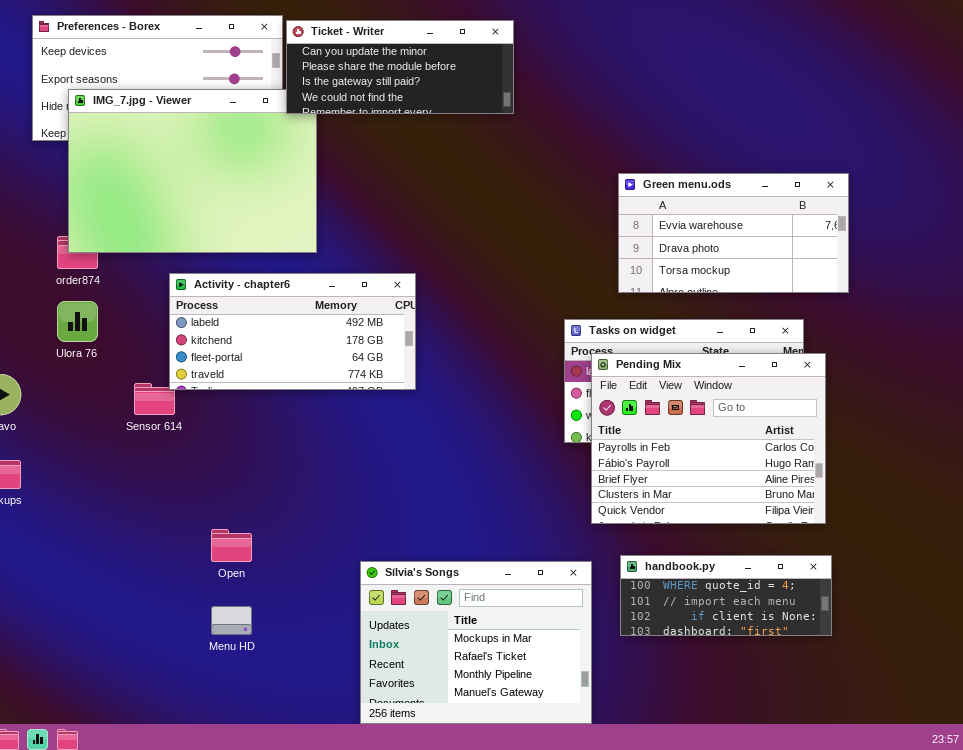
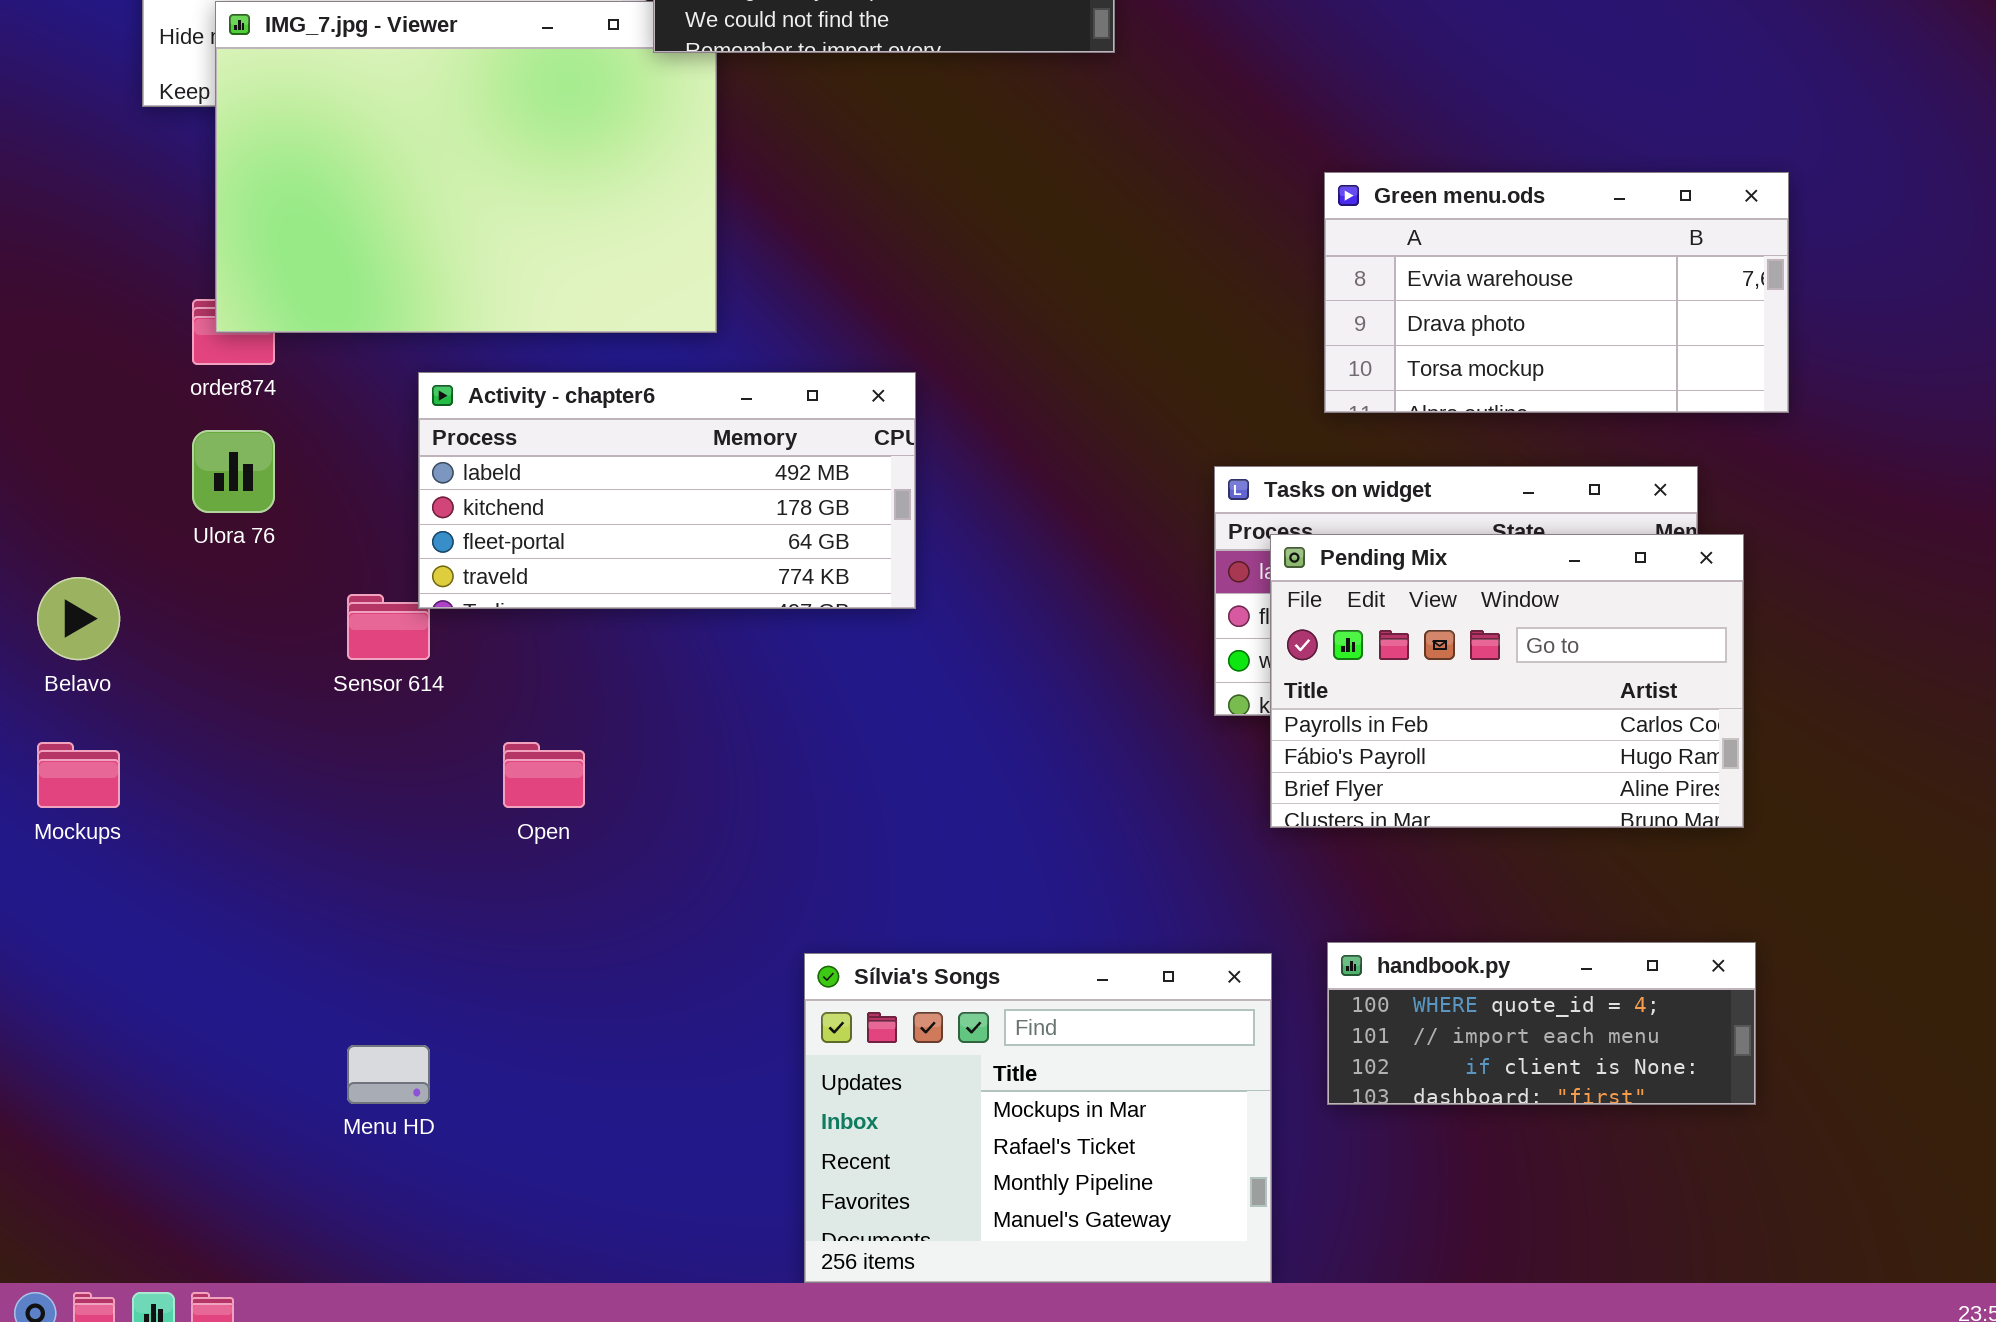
Pending Mix: [591,353,826,524] -> [1270,534,1744,828], resized
Open: [211,529,252,562] -> [503,742,585,808], moved
Menu HD: [211,606,252,635] -> [347,1045,430,1104], moved

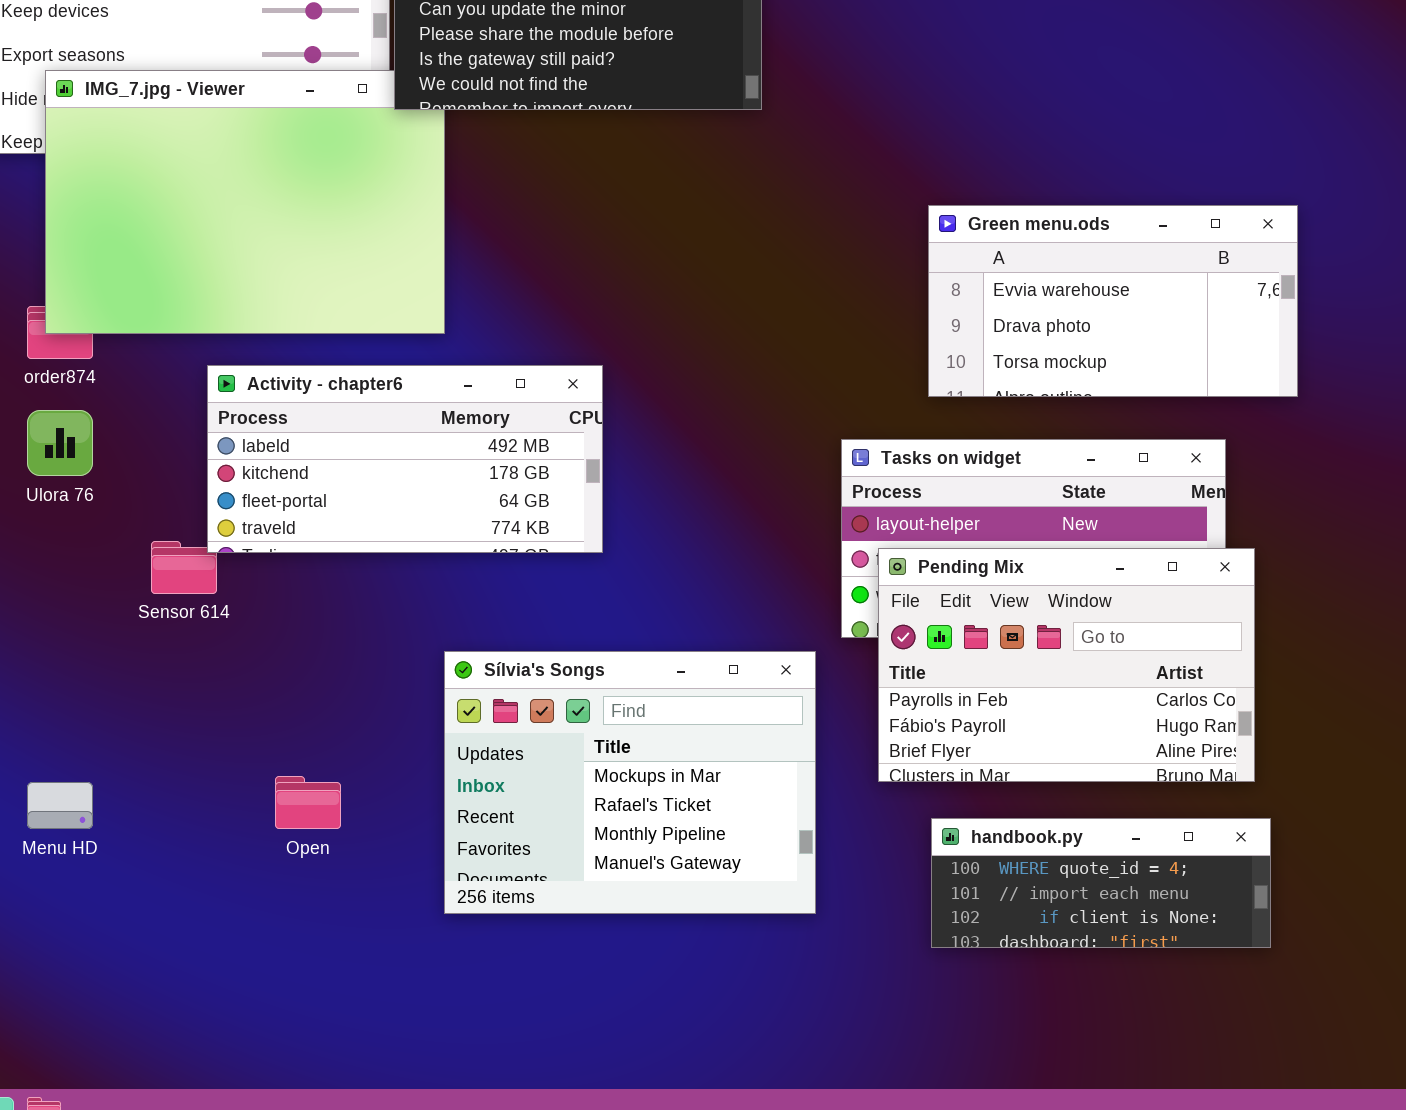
Pending Mix: [1270,534,1744,828] -> [878,548,1255,782], moved
Open: [503,742,585,808] -> [275,776,341,829], moved
Sílvia's Songs: [804,953,1272,1283] -> [444,651,816,914], moved
Menu HD: [347,1045,430,1104] -> [27,782,93,829], moved

